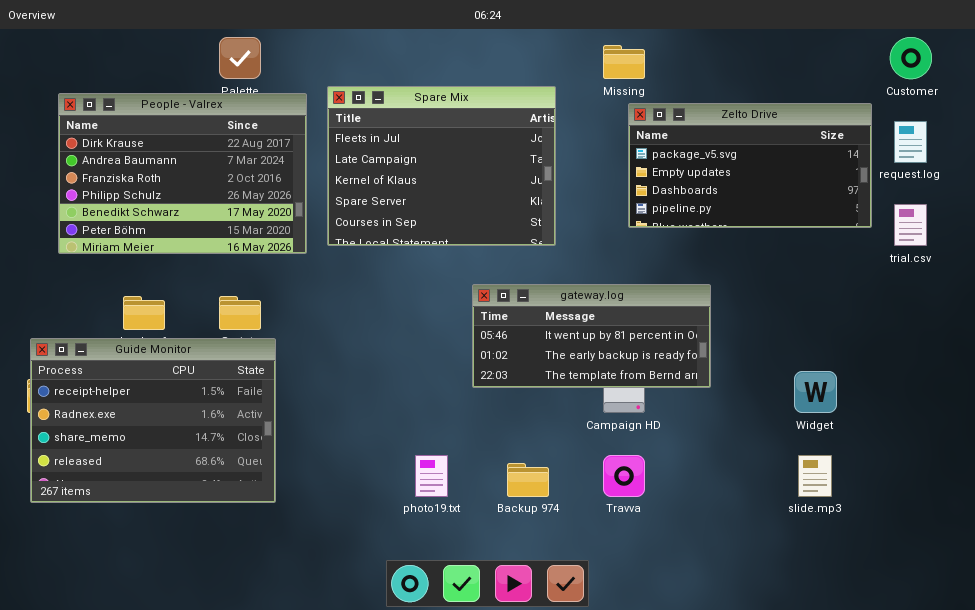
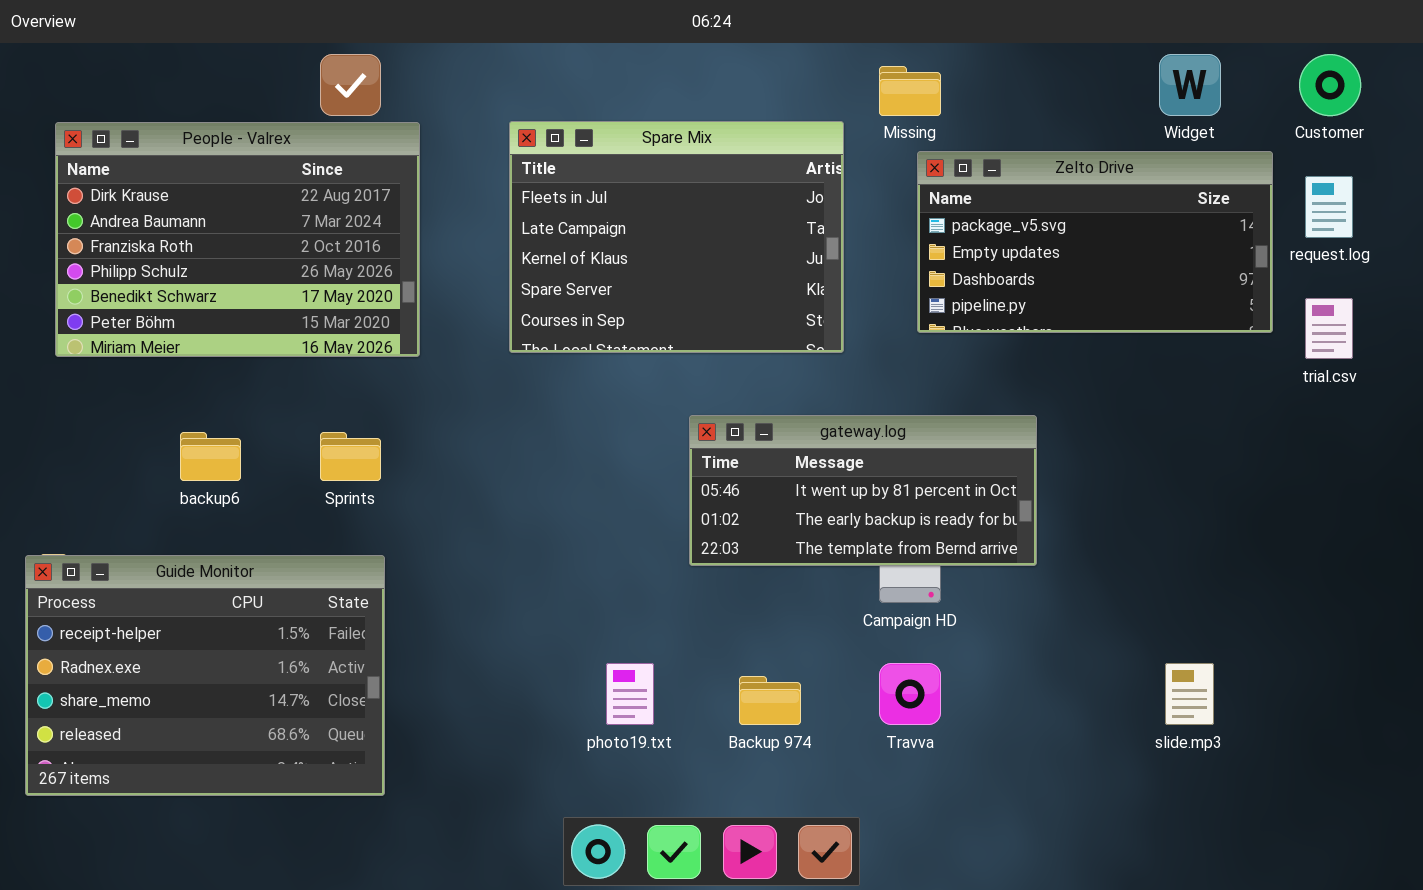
Spare Mix: [327,86,556,246] -> [509,121,844,353], moved
People - Valrex: [58,93,307,254] -> [55,122,420,357], moved
Guide Monitor: [30,338,276,503] -> [25,555,385,796], moved
Widget: [794,371,837,413] -> [1159,54,1221,116], moved

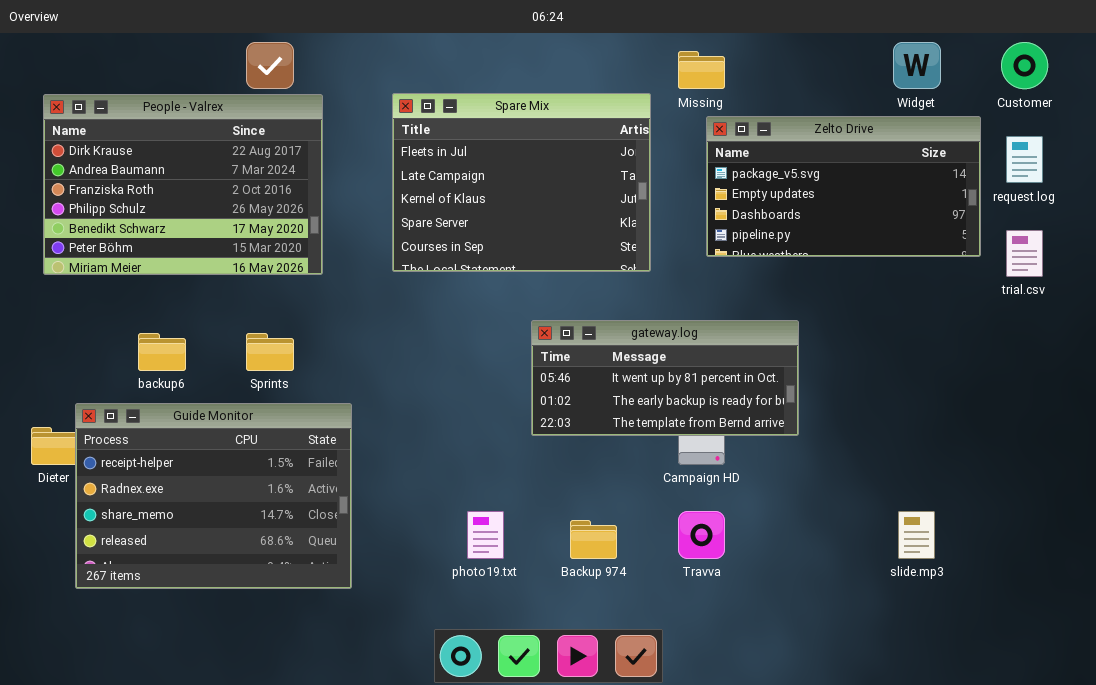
Guide Monitor: [25,555,385,796] -> [75,403,352,589], moved

